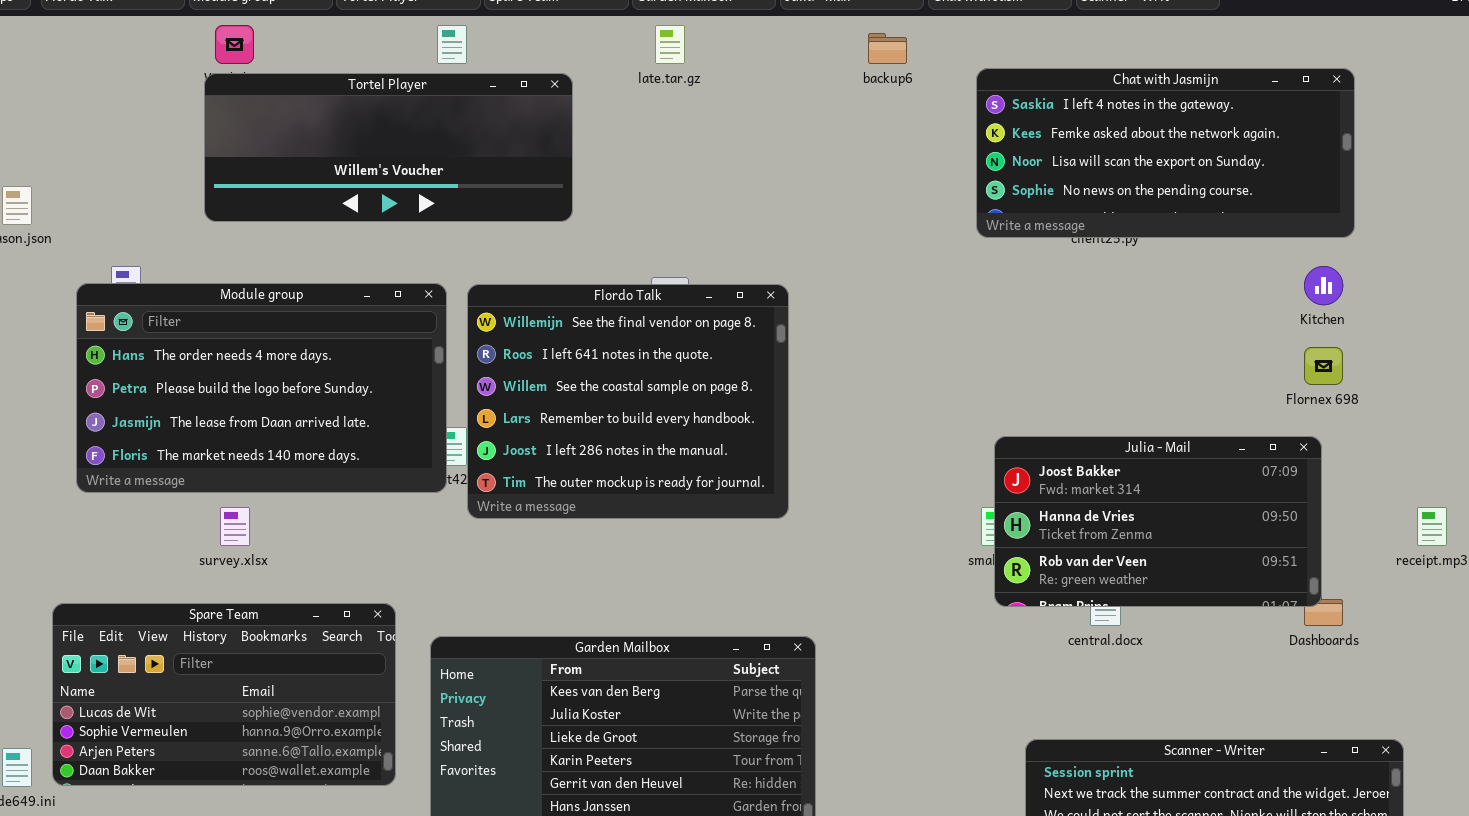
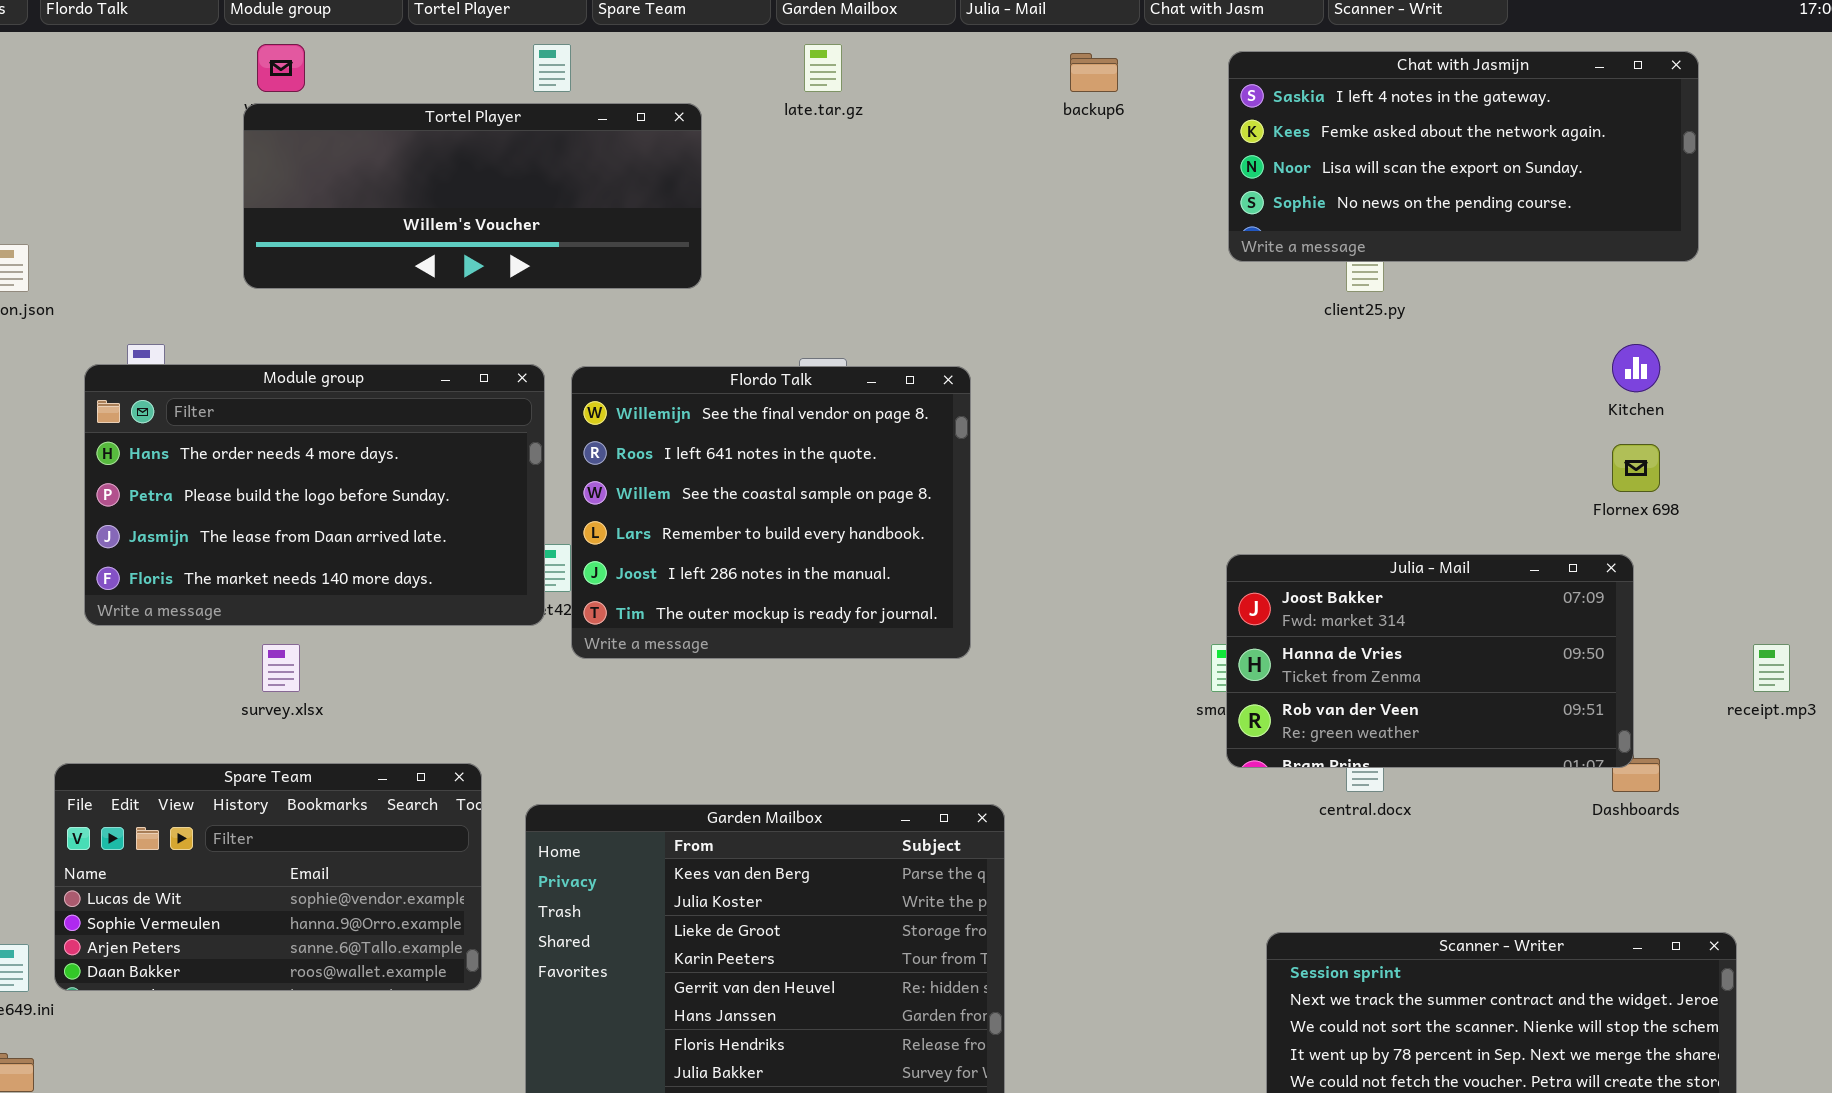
Chat with Jasmijn: [976,68,1355,238] -> [1228,51,1699,262], moved

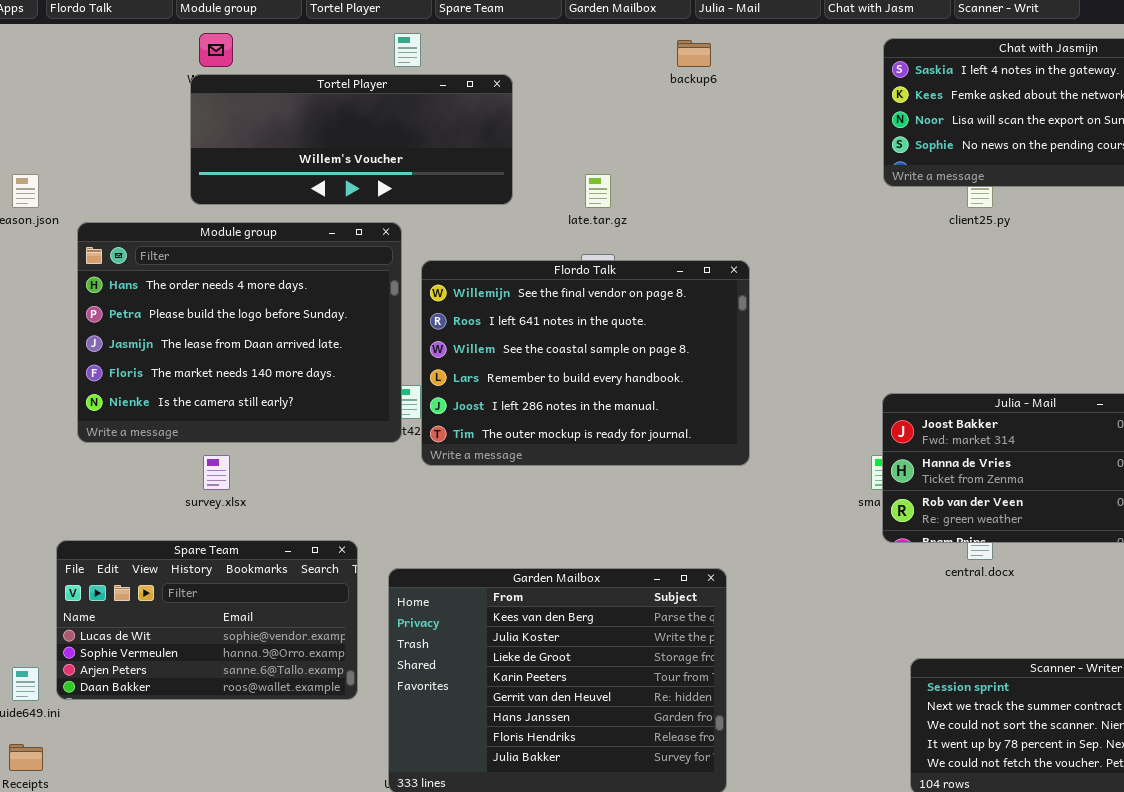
late.tar.gz: [804,44,842,92] -> [585,174,611,208], moved
backup6: [1070,53,1118,92] -> [677,40,711,67], moved
Module group: [84,364,545,626] -> [77,222,402,443], resized
Flordo Talk: [571,366,971,659] -> [421,260,750,466], resized

